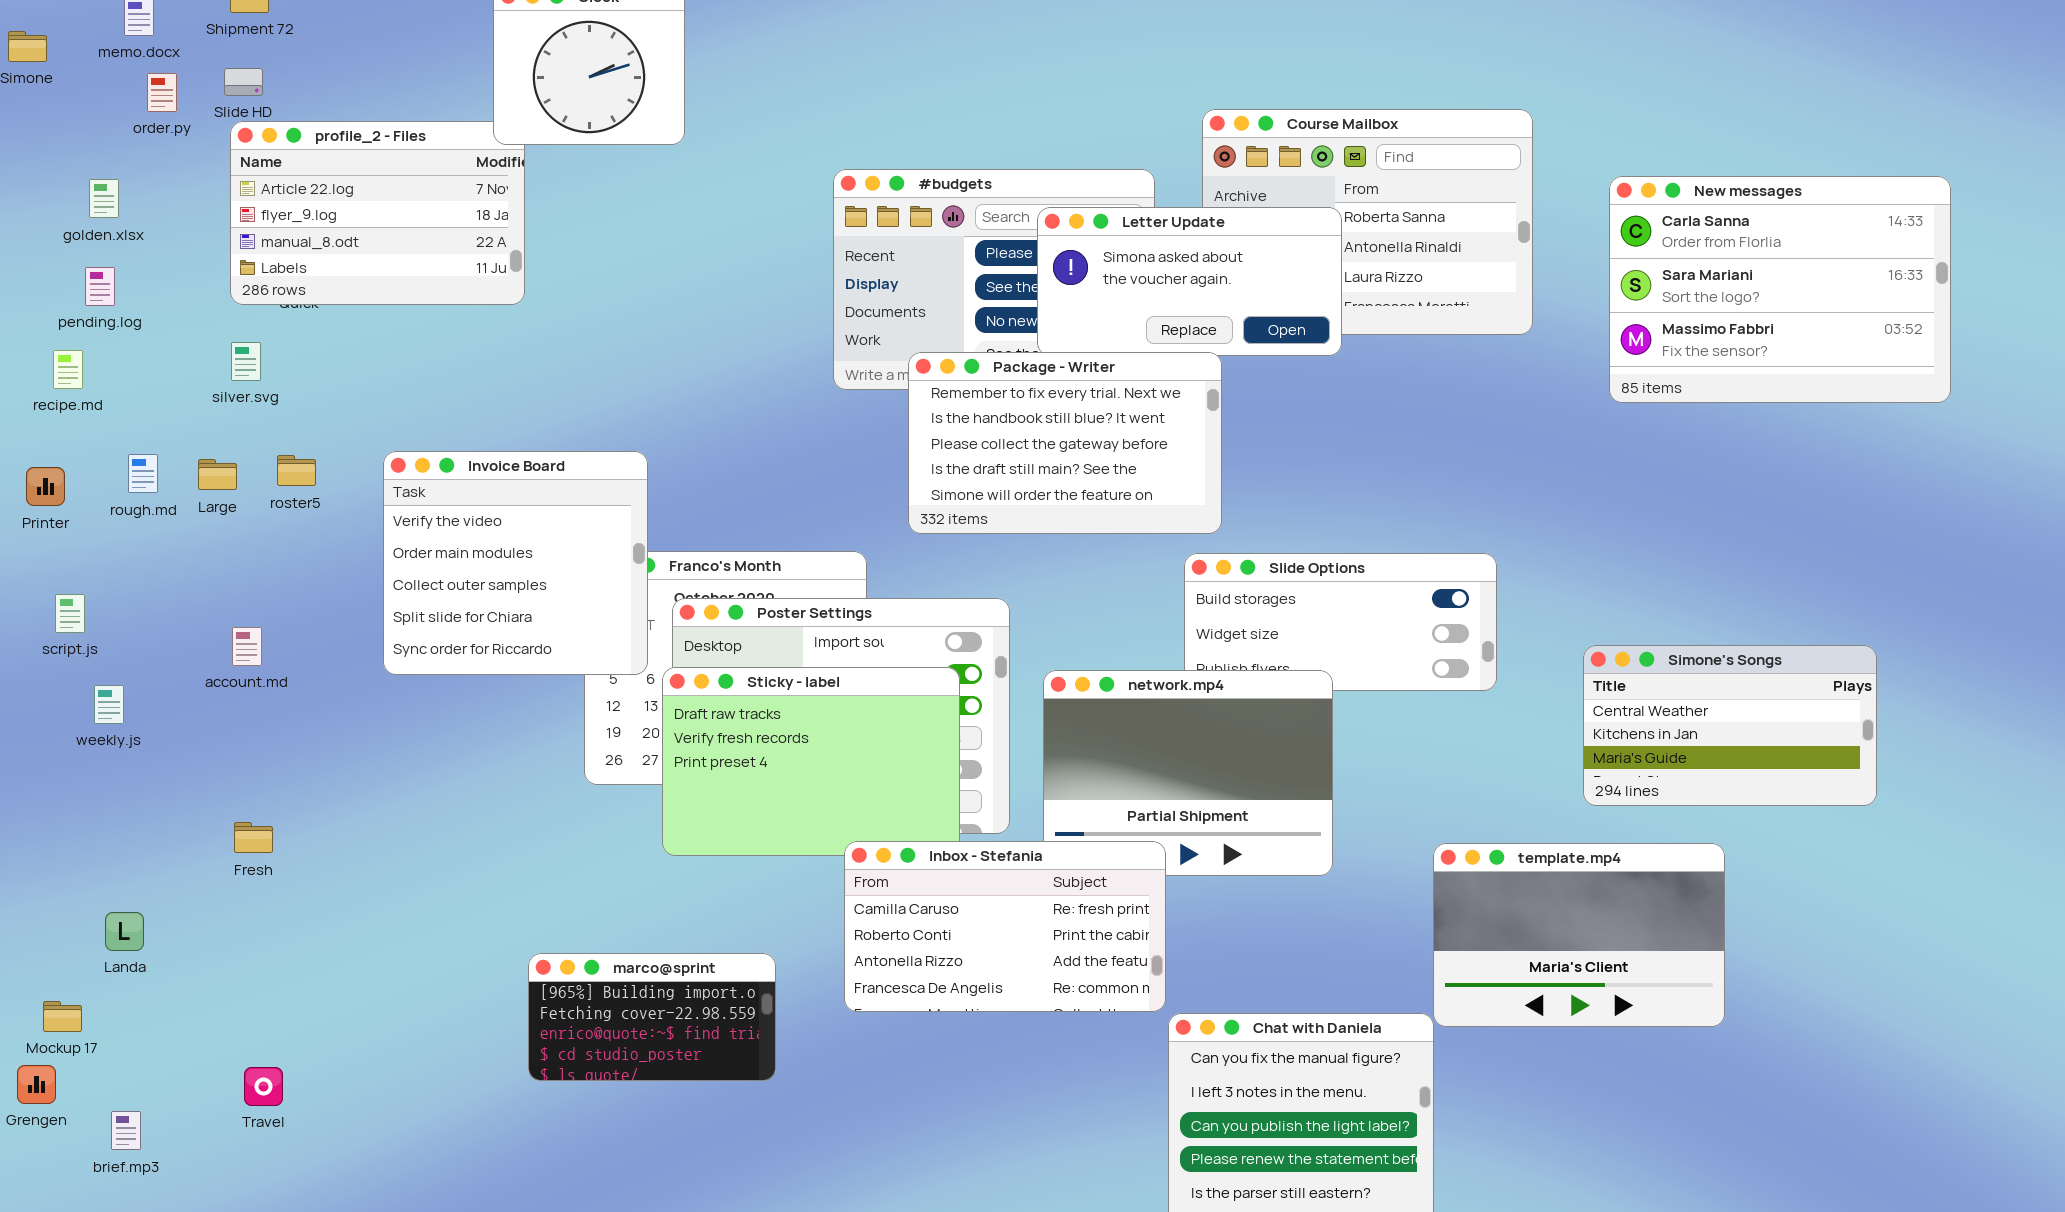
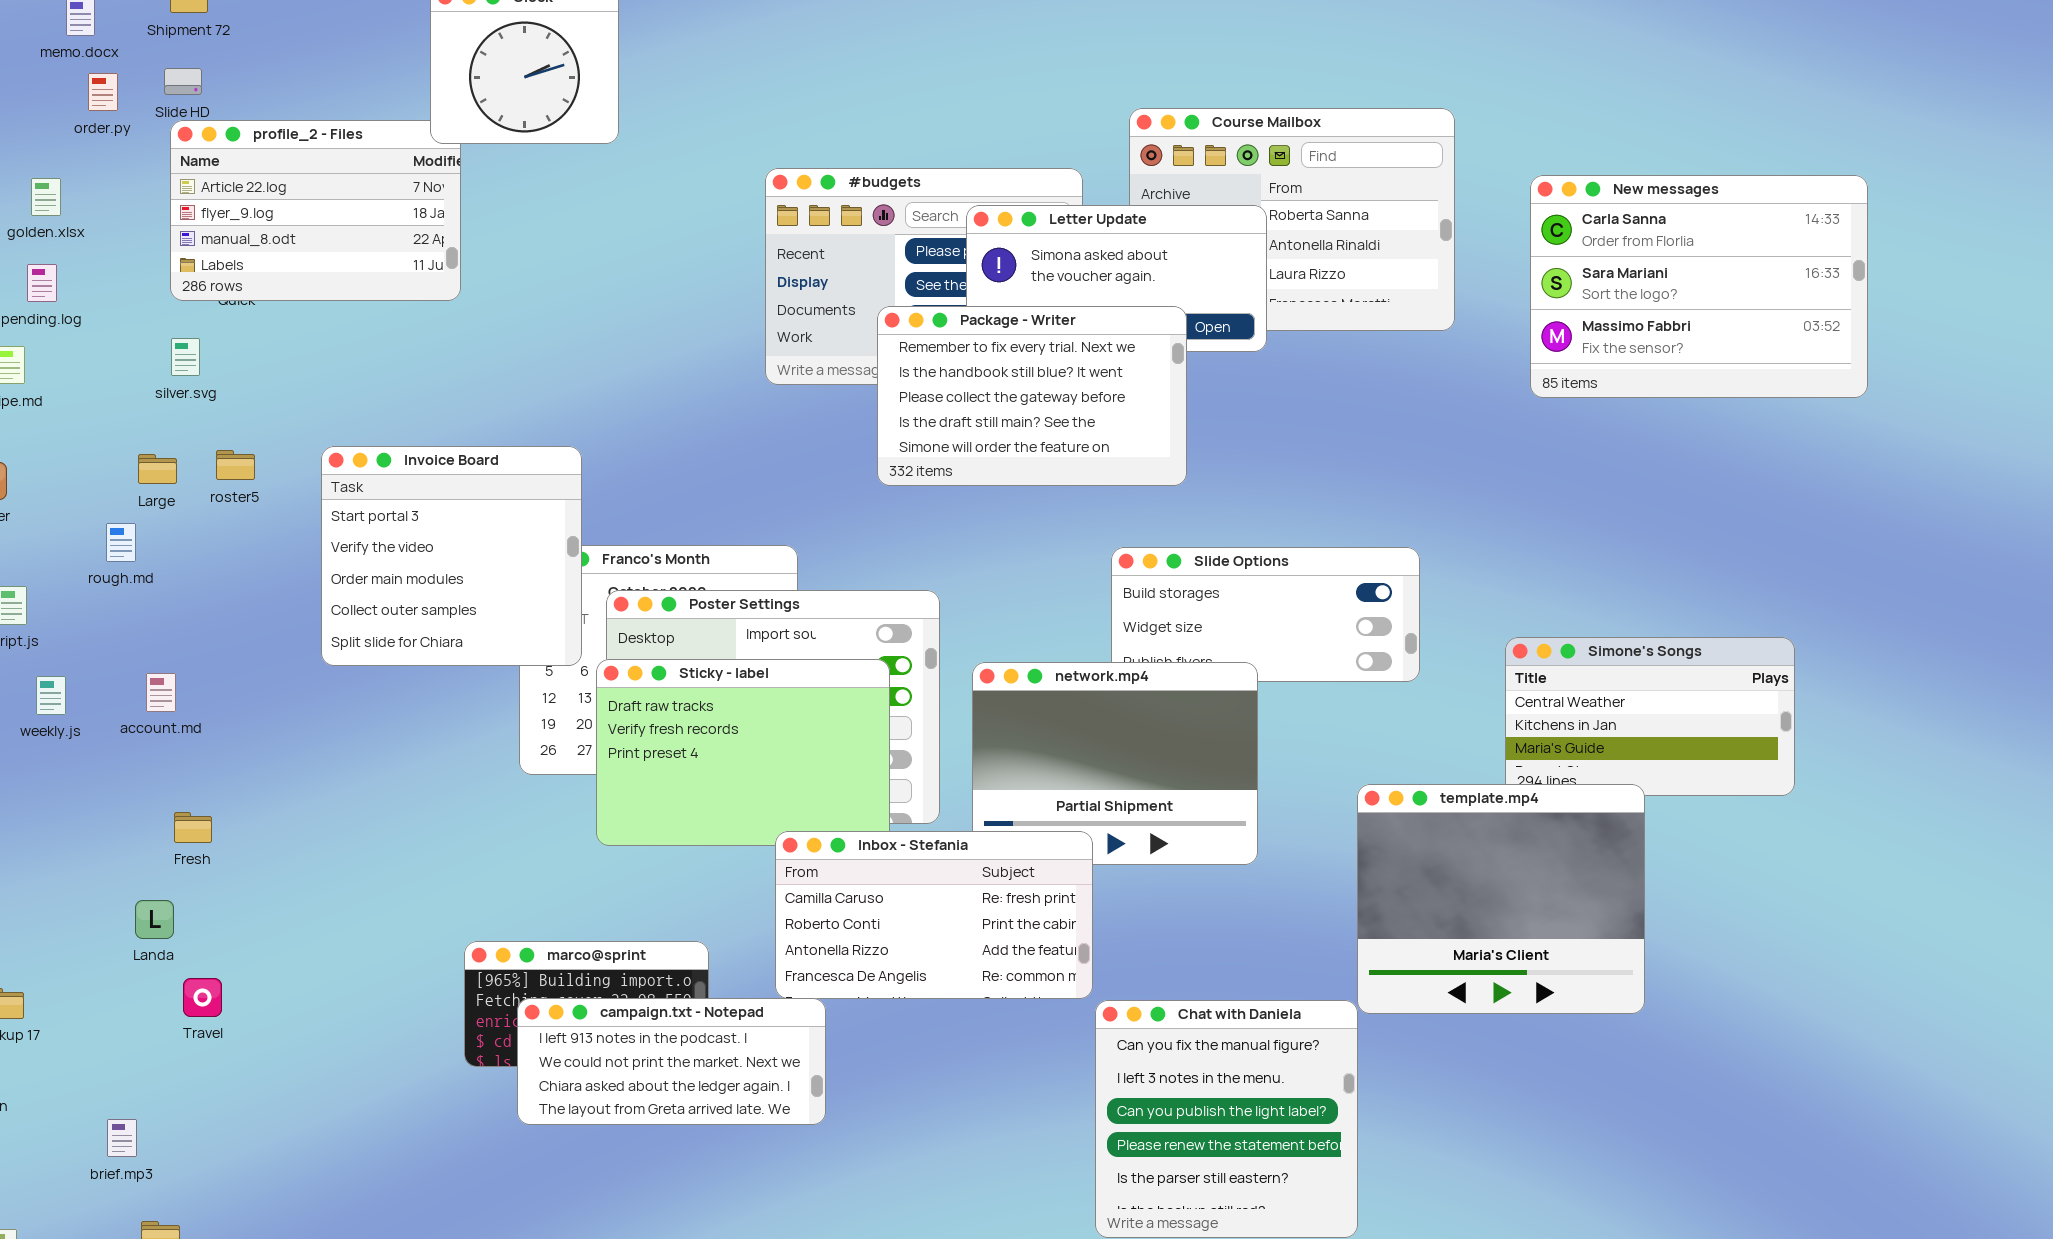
Package - Writer: [908,352,1222,534] -> [877,306,1187,486], moved
Invoice Board: [383,451,648,675] -> [321,446,582,666], scrolled up 1 row
rough.md: [128,454,158,493] -> [106,523,136,562], moved
account.md: [232,627,262,666] -> [146,673,176,712], moved
template.mp4: [1433,843,1725,1027] -> [1357,784,1645,1014], resized
Landa: [105,912,144,951] -> [135,900,174,939], moved
campaign.txt - Notepad: none -> [517,998,826,1125], opened
Travel: [244,1067,283,1106] -> [183,978,222,1017], moved
brief.mp3: [111,1111,141,1150] -> [107,1119,137,1157], moved

